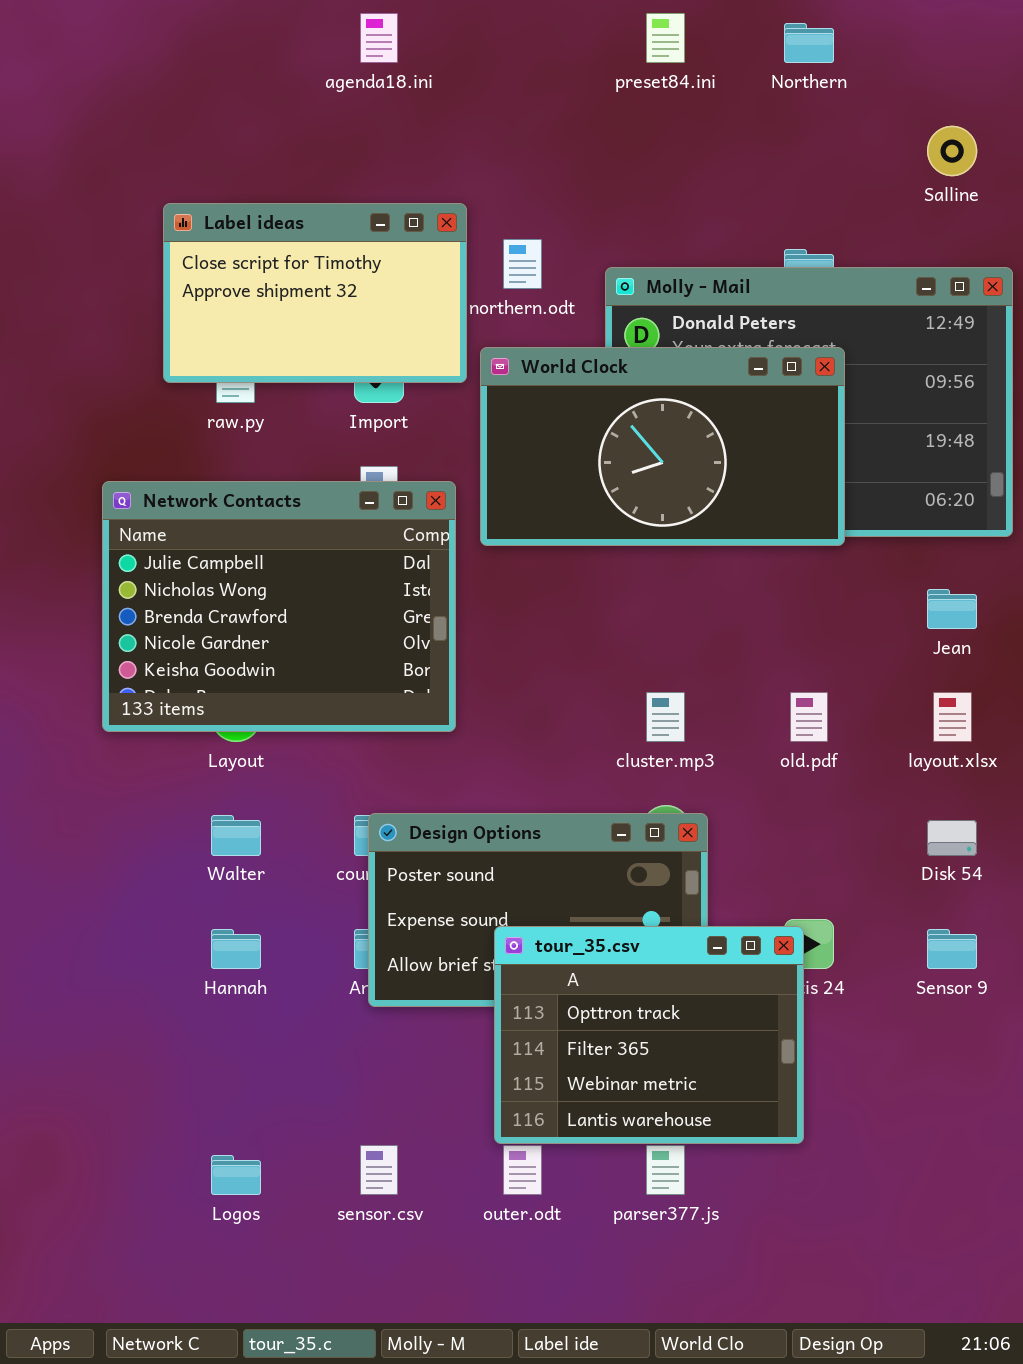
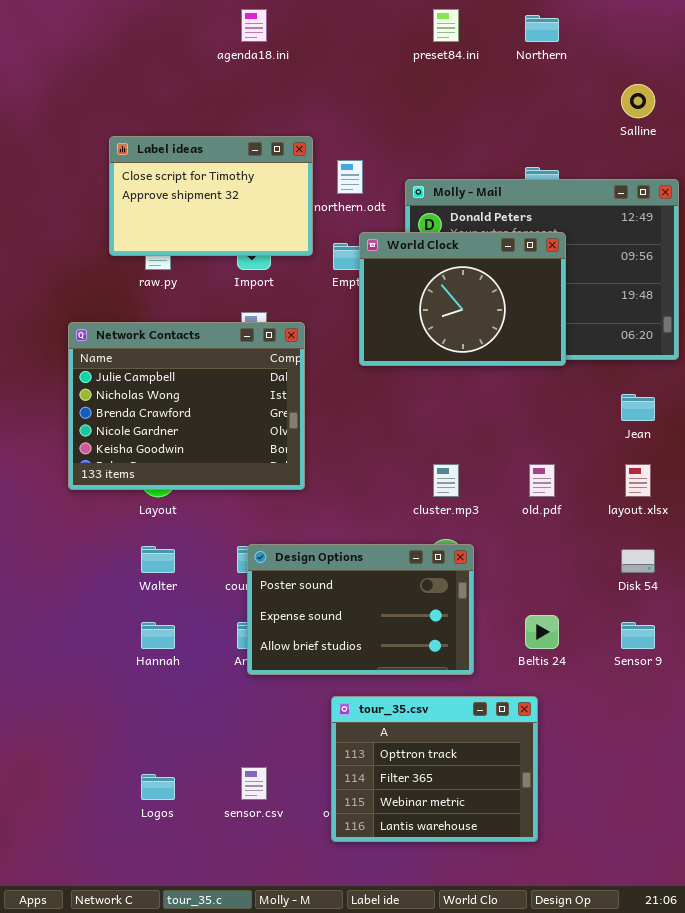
World Clock: [480,347,845,546] -> [359,232,566,366], resized
tour_35.csv: [494,926,804,1144] -> [331,696,538,842], moved

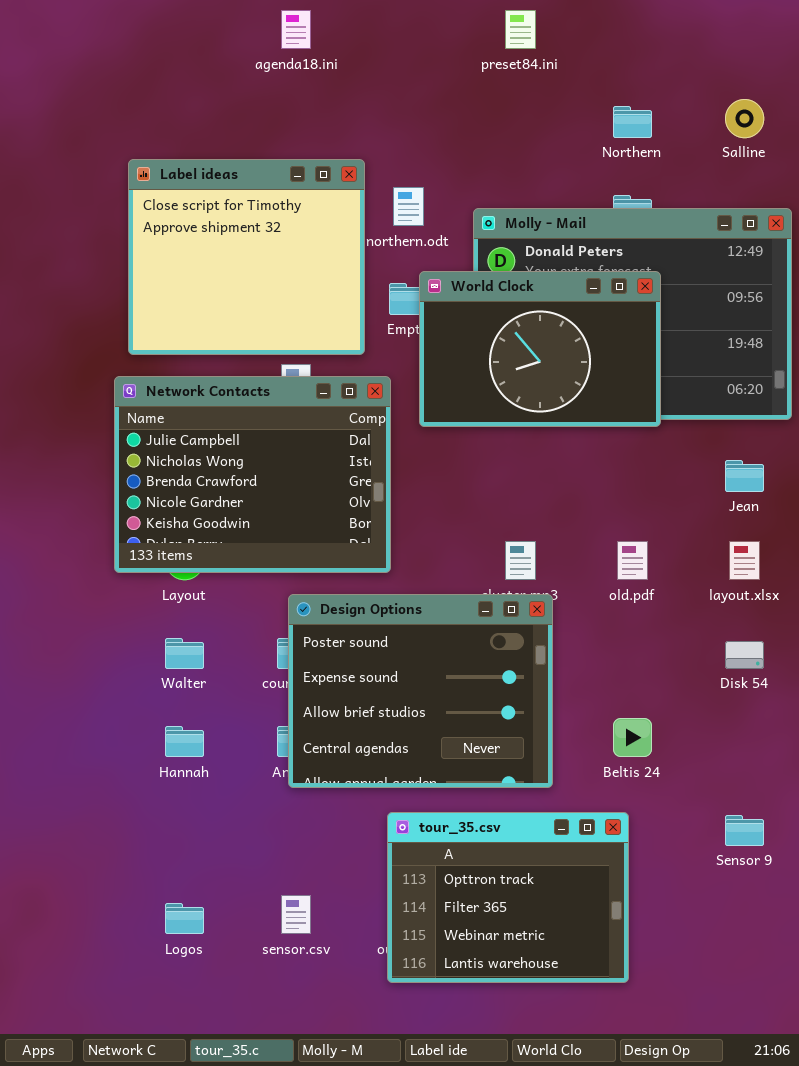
Northern: [525,15,559,42] -> [613,106,652,138], moved
Label ideas: [109,136,313,256] -> [128,159,365,355], resized
Network Contacts: [68,322,305,490] -> [114,376,391,573], moved
Design Options: [247,544,474,675] -> [288,594,553,788], resized
Sensor 9: [621,622,655,649] -> [725,815,764,846], moved

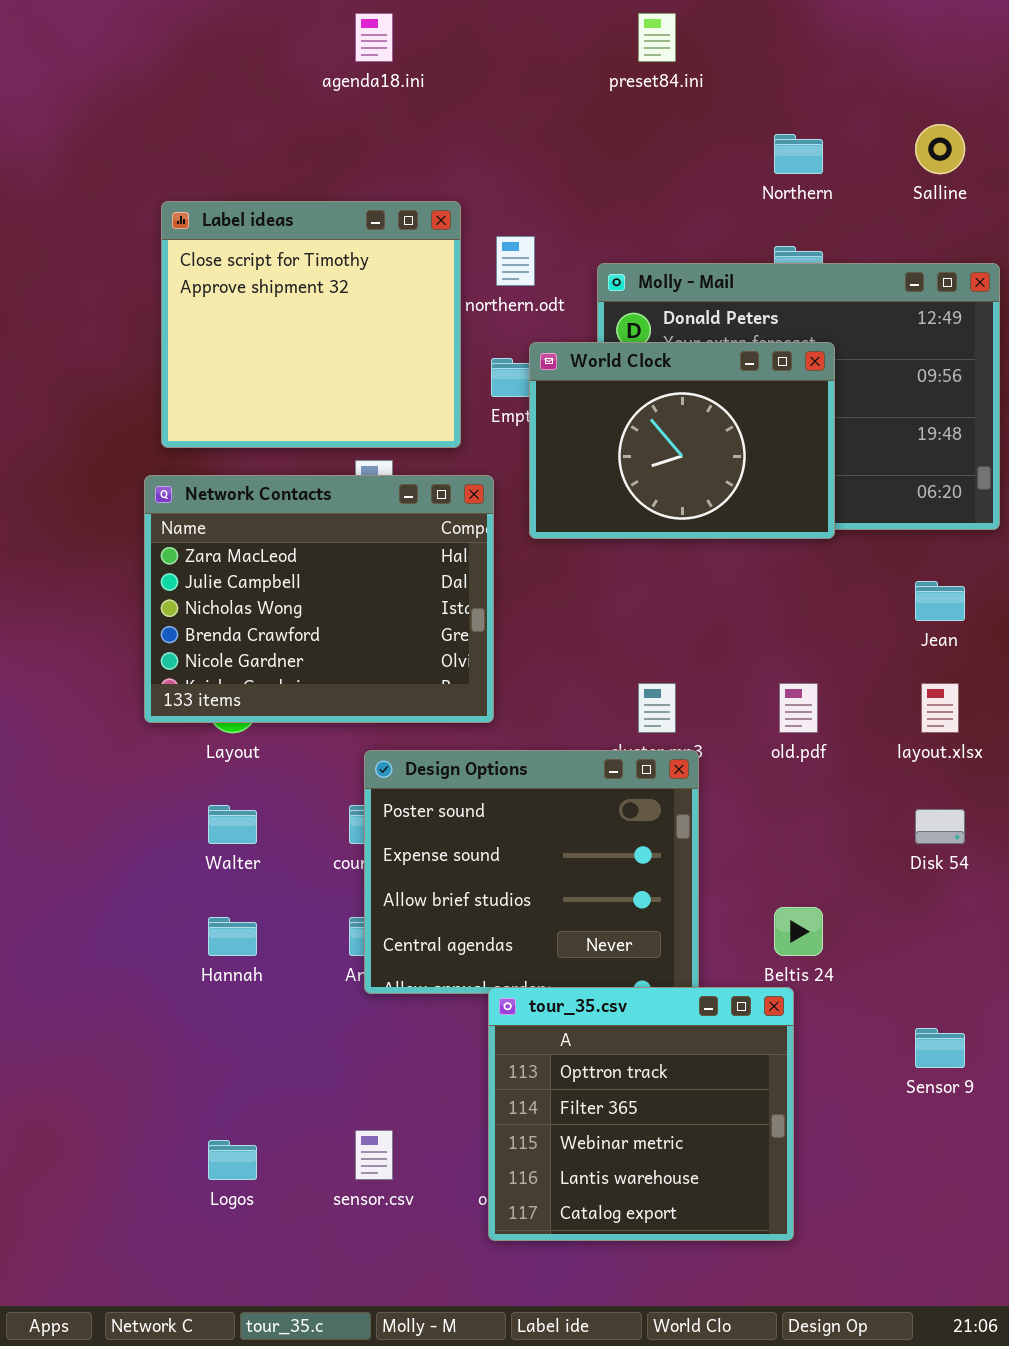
Network Contacts: [114,376,391,573] -> [144,475,494,723], scrolled up 1 row
tour_35.csv: [387,812,629,983] -> [488,987,794,1241], resized

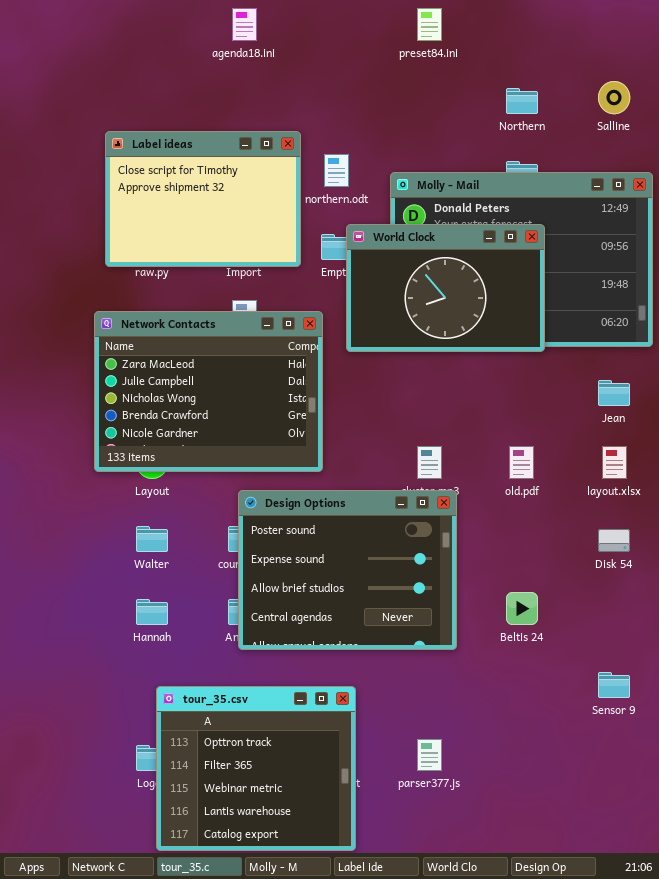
Label ideas: [161,201,461,448] -> [105,131,301,267], resized
tour_35.csv: [488,987,794,1241] -> [156,686,356,851], moved

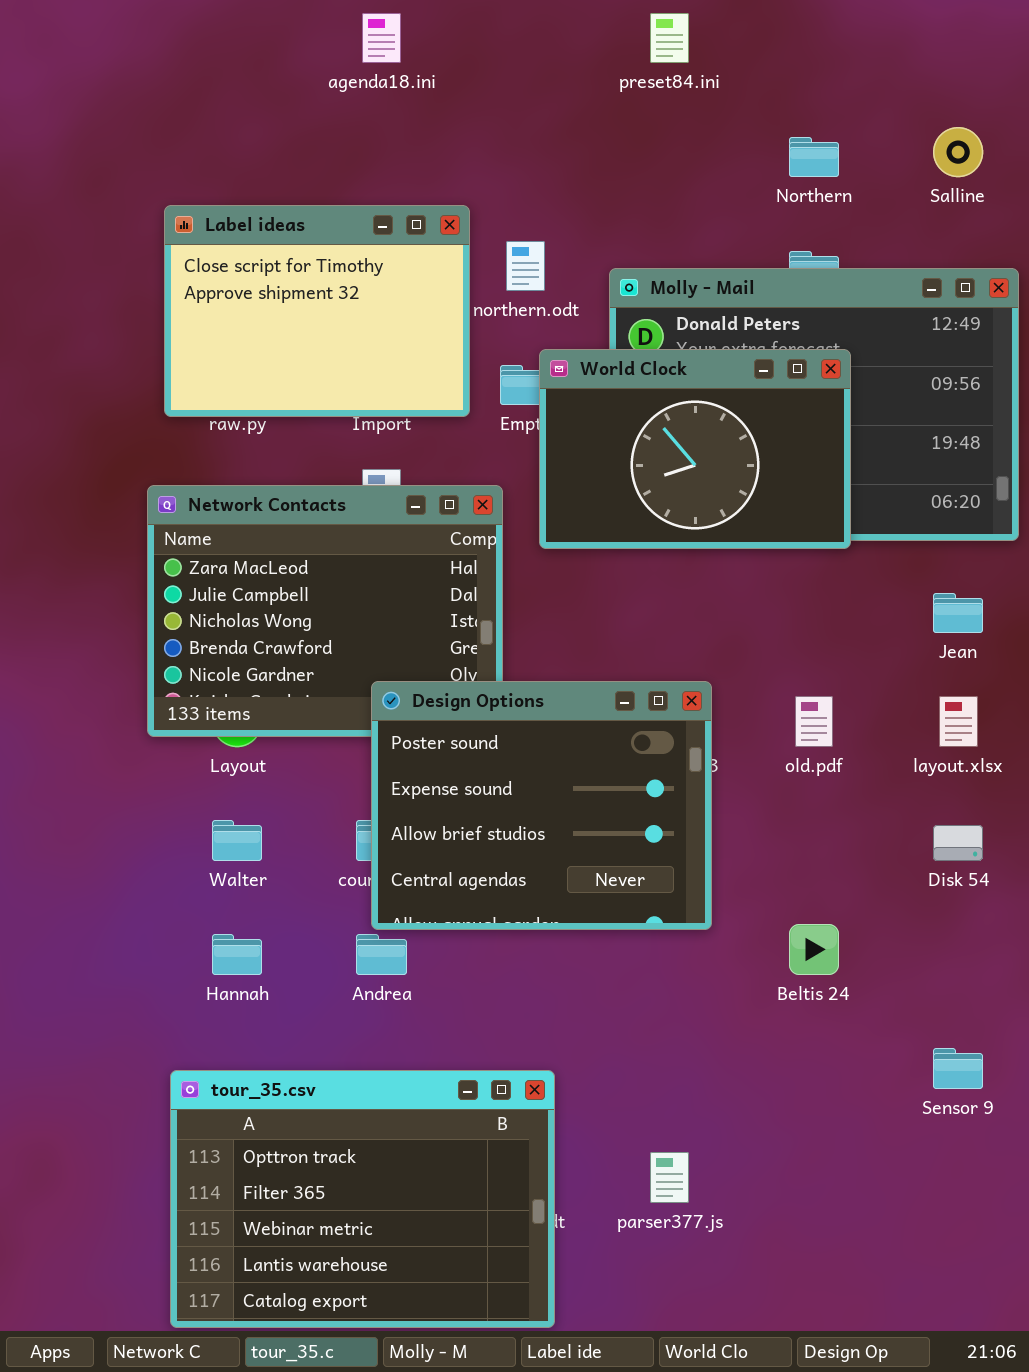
Design Options: [238,490,457,650] -> [371,681,712,930], moved
tour_35.csv: [156,686,356,851] -> [170,1070,555,1328], resized

